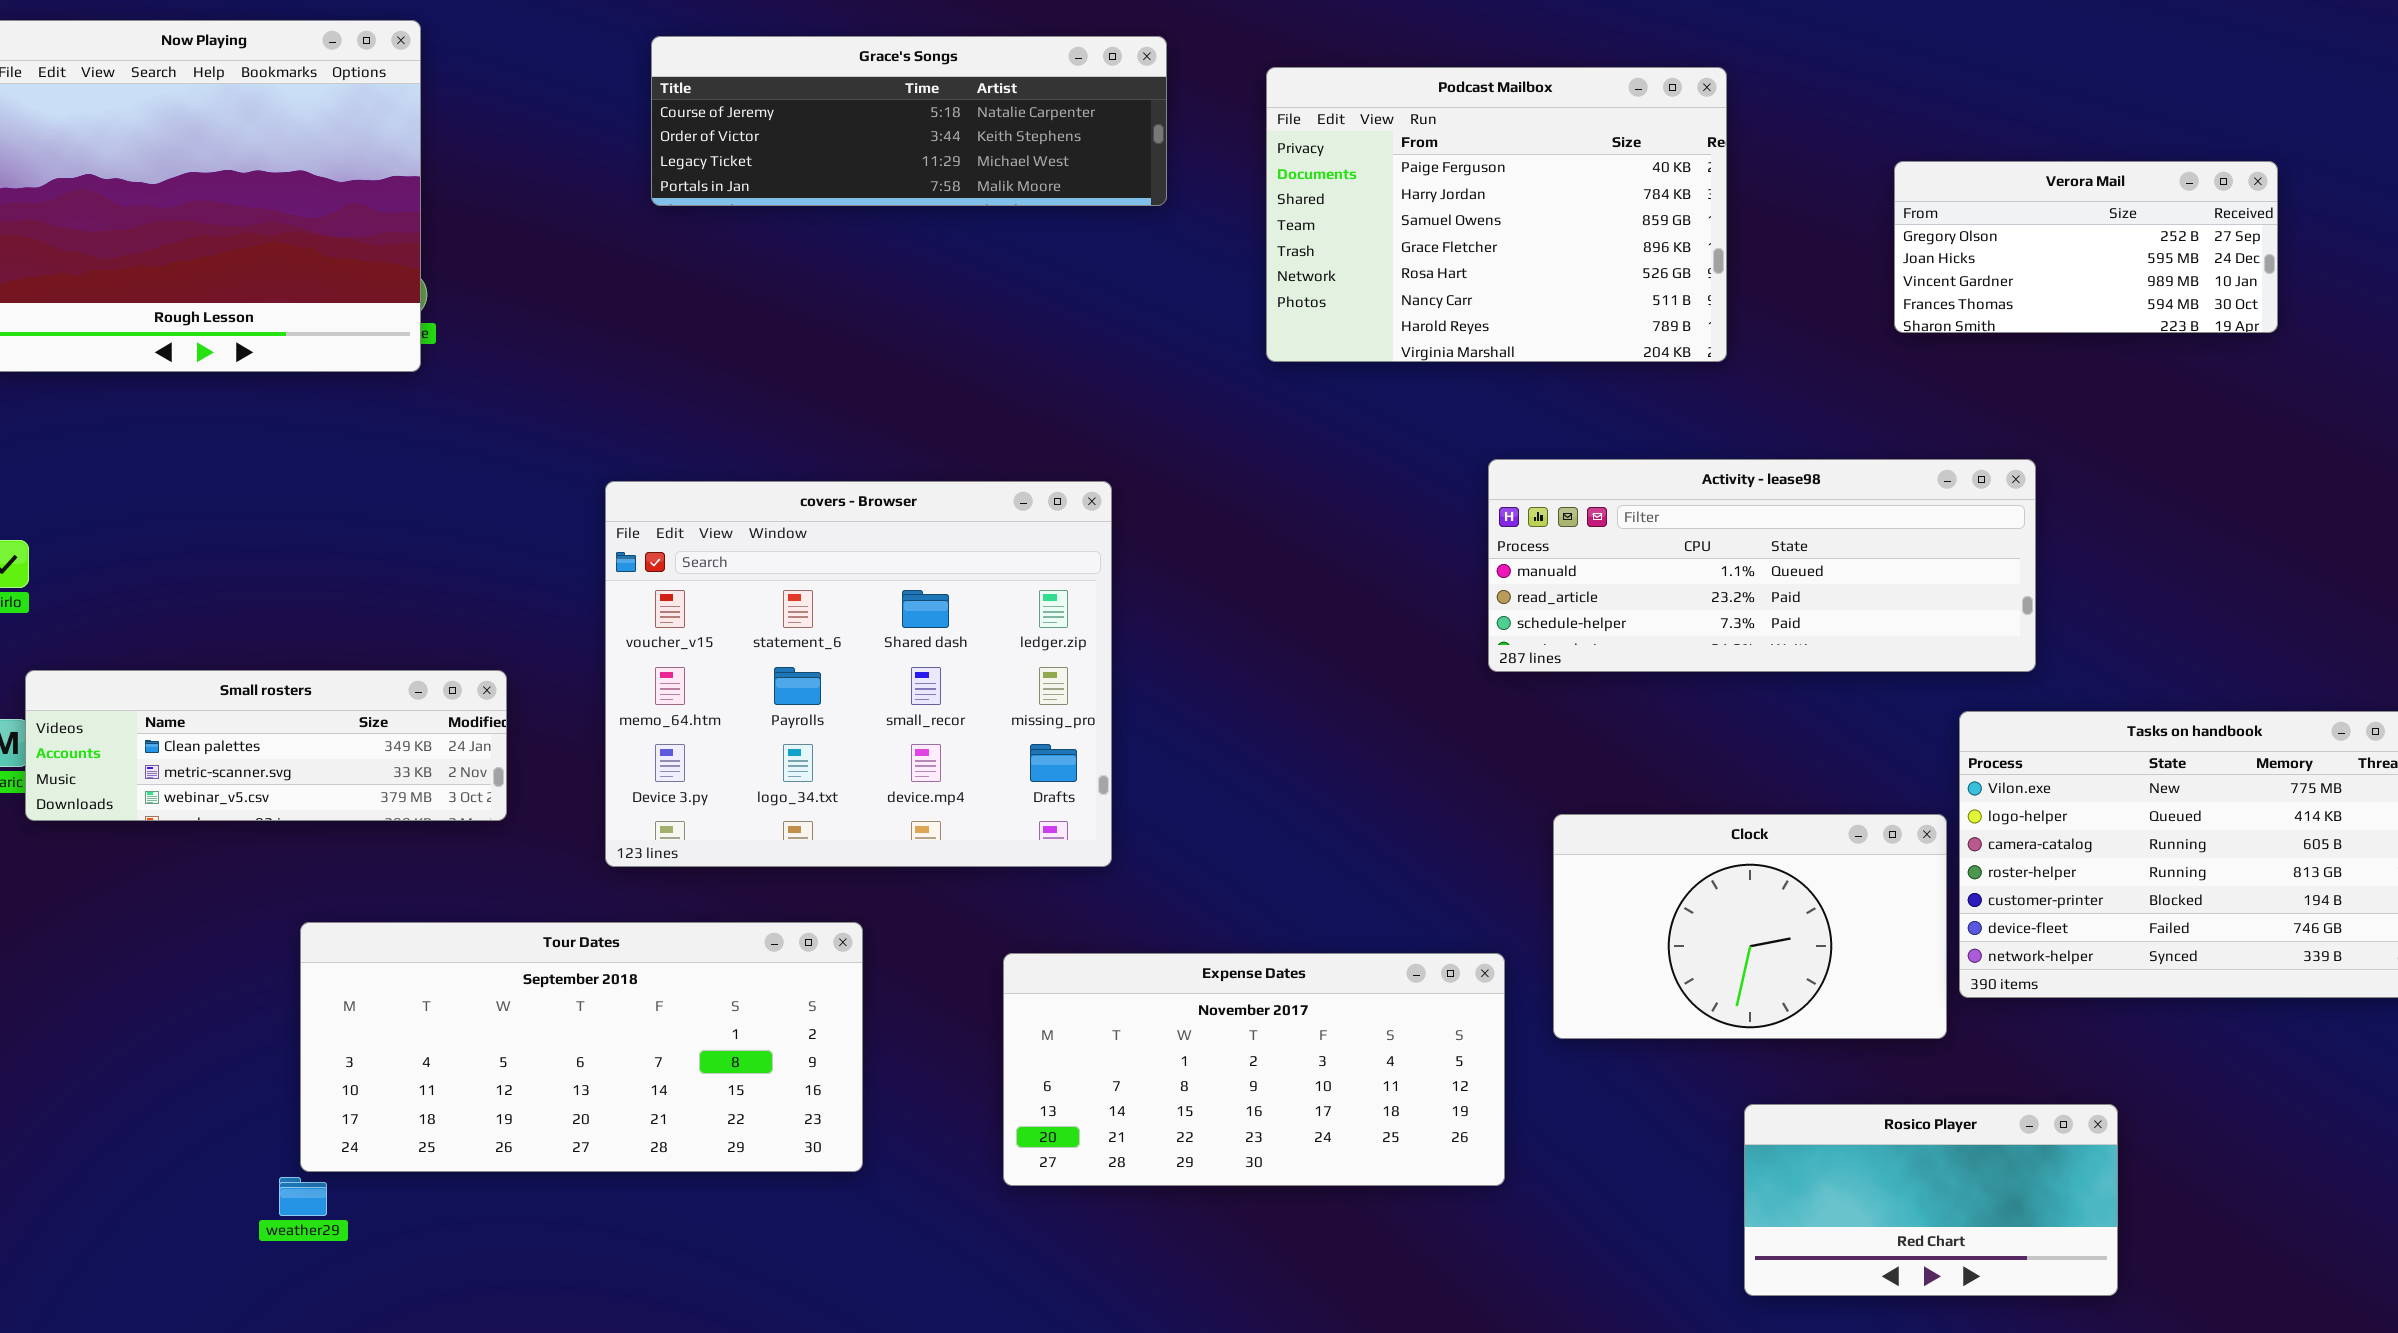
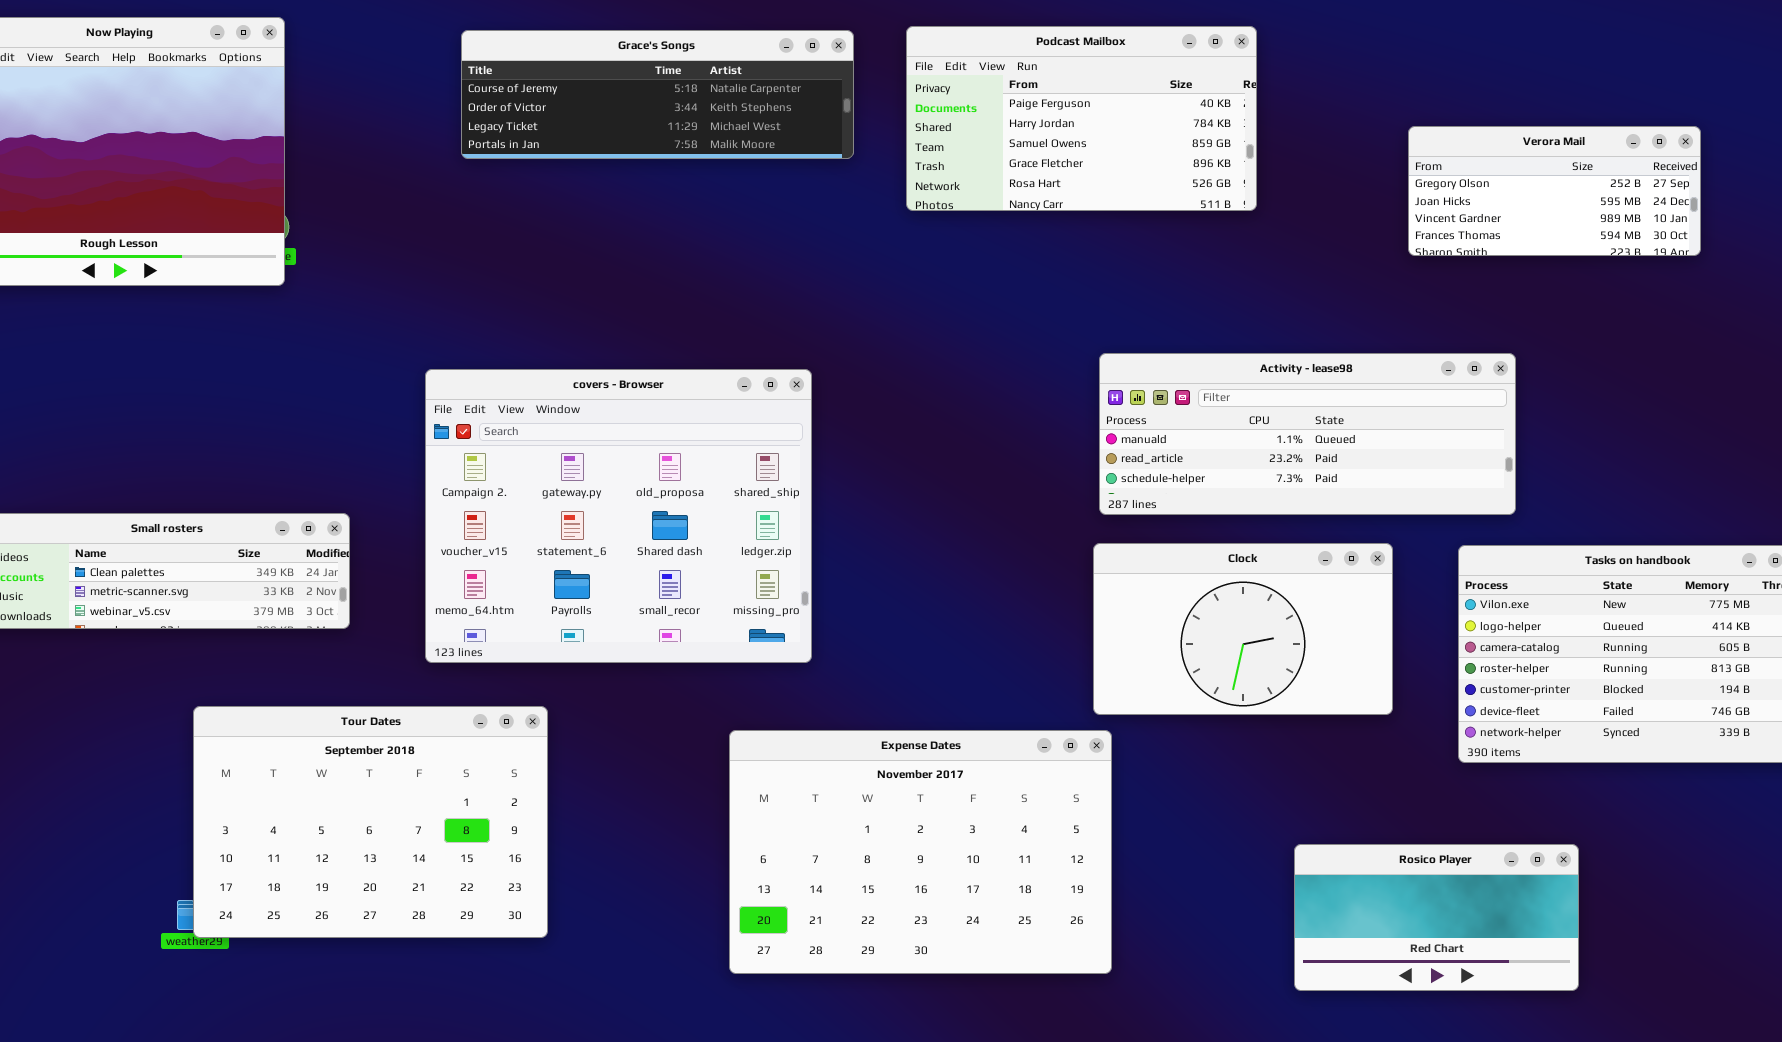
Podcast Mailbox: [1266,67,1727,362] -> [906,26,1257,211], moved, resized
covers - Browser: [605,481,1112,867] -> [425,369,812,663], scrolled up 1 row
Clock: [1553,814,1947,1039] -> [1093,543,1393,715], moved
Tour Dates: [300,922,863,1172] -> [193,706,548,938], resized
Expense Dates: [1003,953,1505,1186] -> [729,730,1112,974], resized

